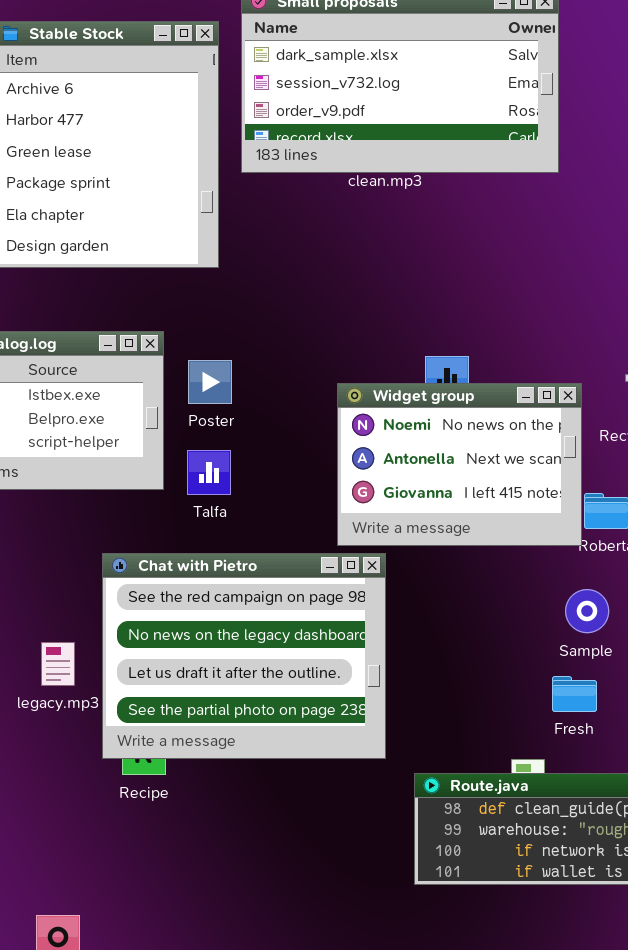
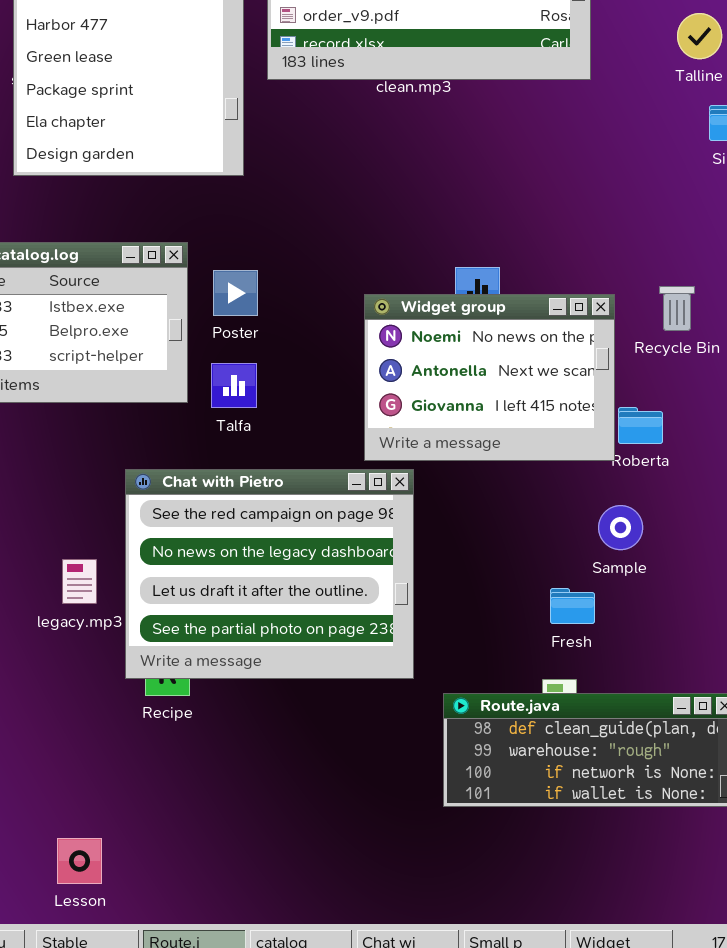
Fresh: [552,676,597,712] -> [550,588,595,624], moved

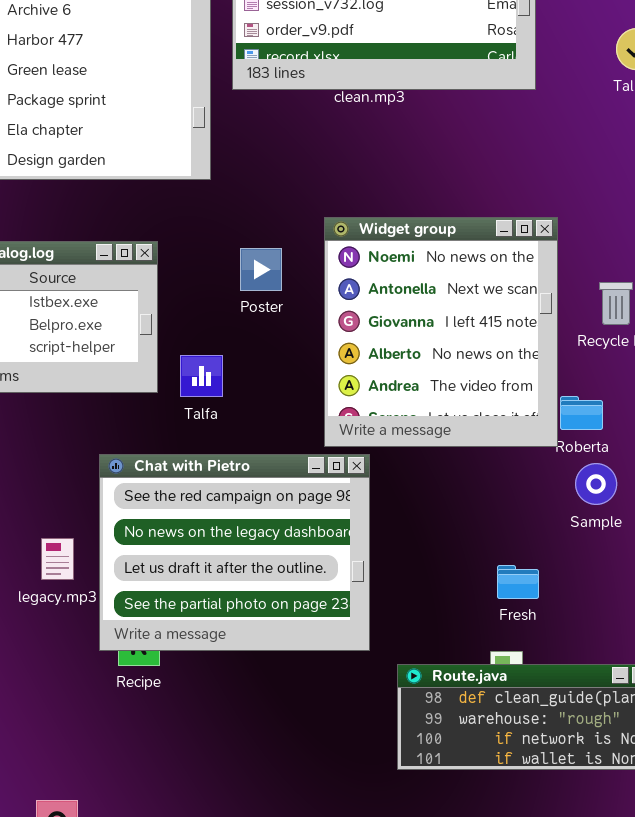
Poster: [213,270,258,316] -> [240,248,282,291], moved
Widget group: [364,294,615,461] -> [324,217,558,447], resized
Sample: [598,505,643,550] -> [575,463,617,505], moved

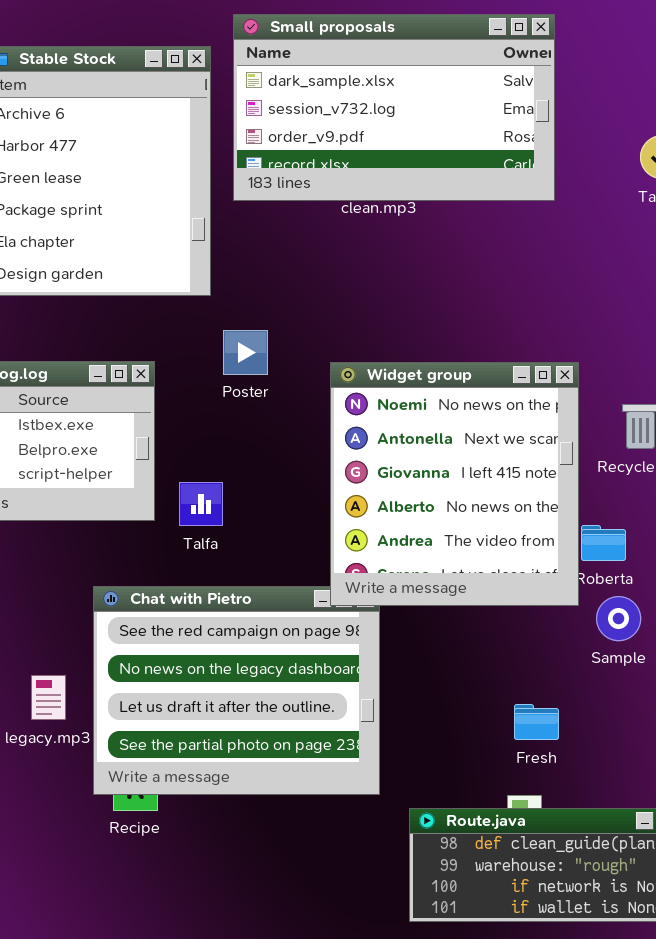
Widget group: [324,217,558,447] -> [330,362,579,606], moved
Poster: [240,248,282,291] -> [223,330,268,375], moved

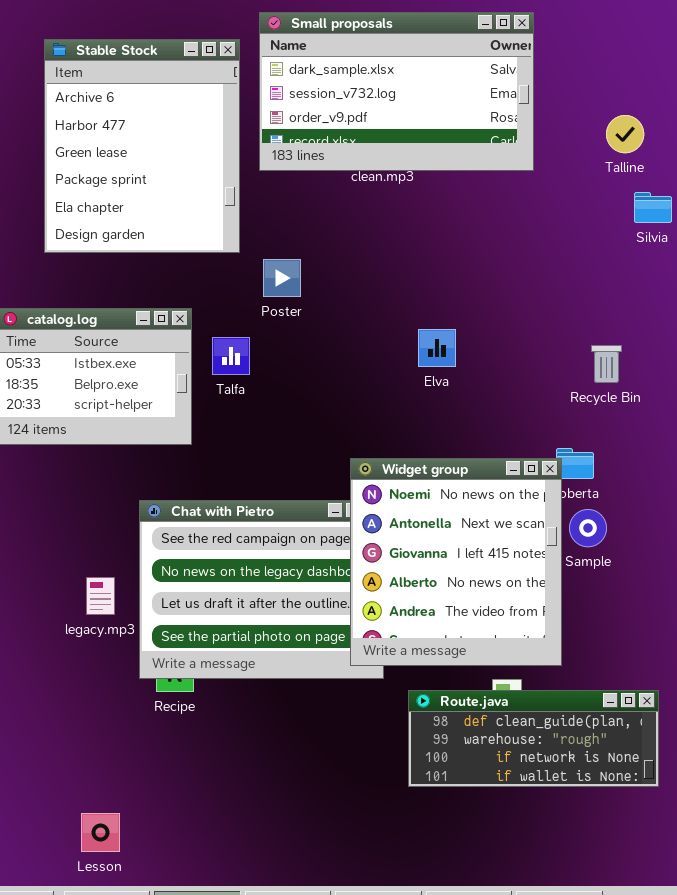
Poster: [223,330,268,375] -> [263,259,301,297], moved
Widget group: [330,362,579,606] -> [350,458,562,666], moved
Talfa: [179,482,223,526] -> [212,337,250,375], moved

